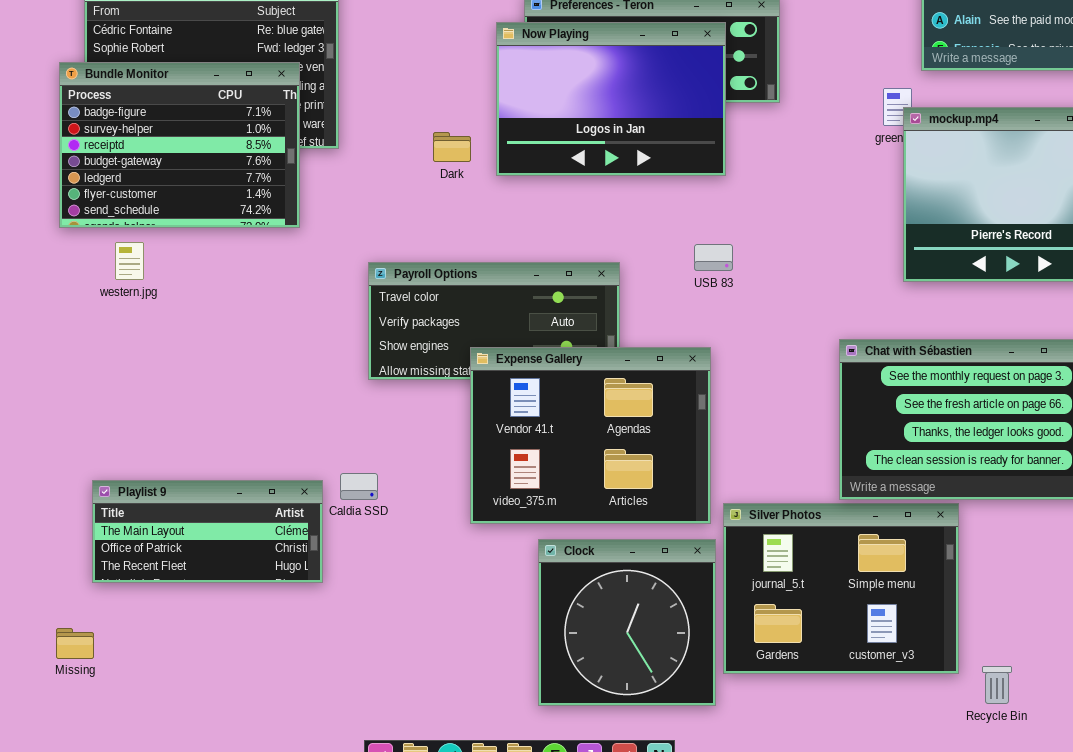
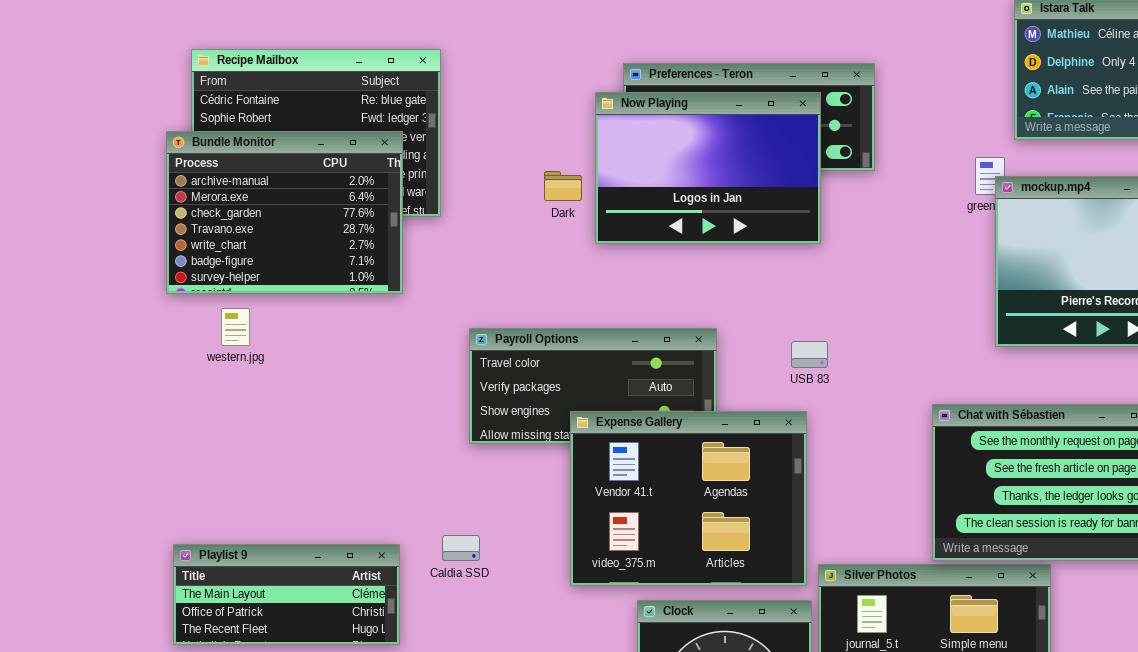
Bundle Monitor: [59,62,300,228] -> [166,131,403,294], scrolled up 5 rows
Dark: [433,132,471,162] -> [544,171,582,201], moved
USB 83: [694,244,733,271] -> [791,341,828,368], moved
Playlist 9: [92,480,323,583] -> [173,544,400,645], moved

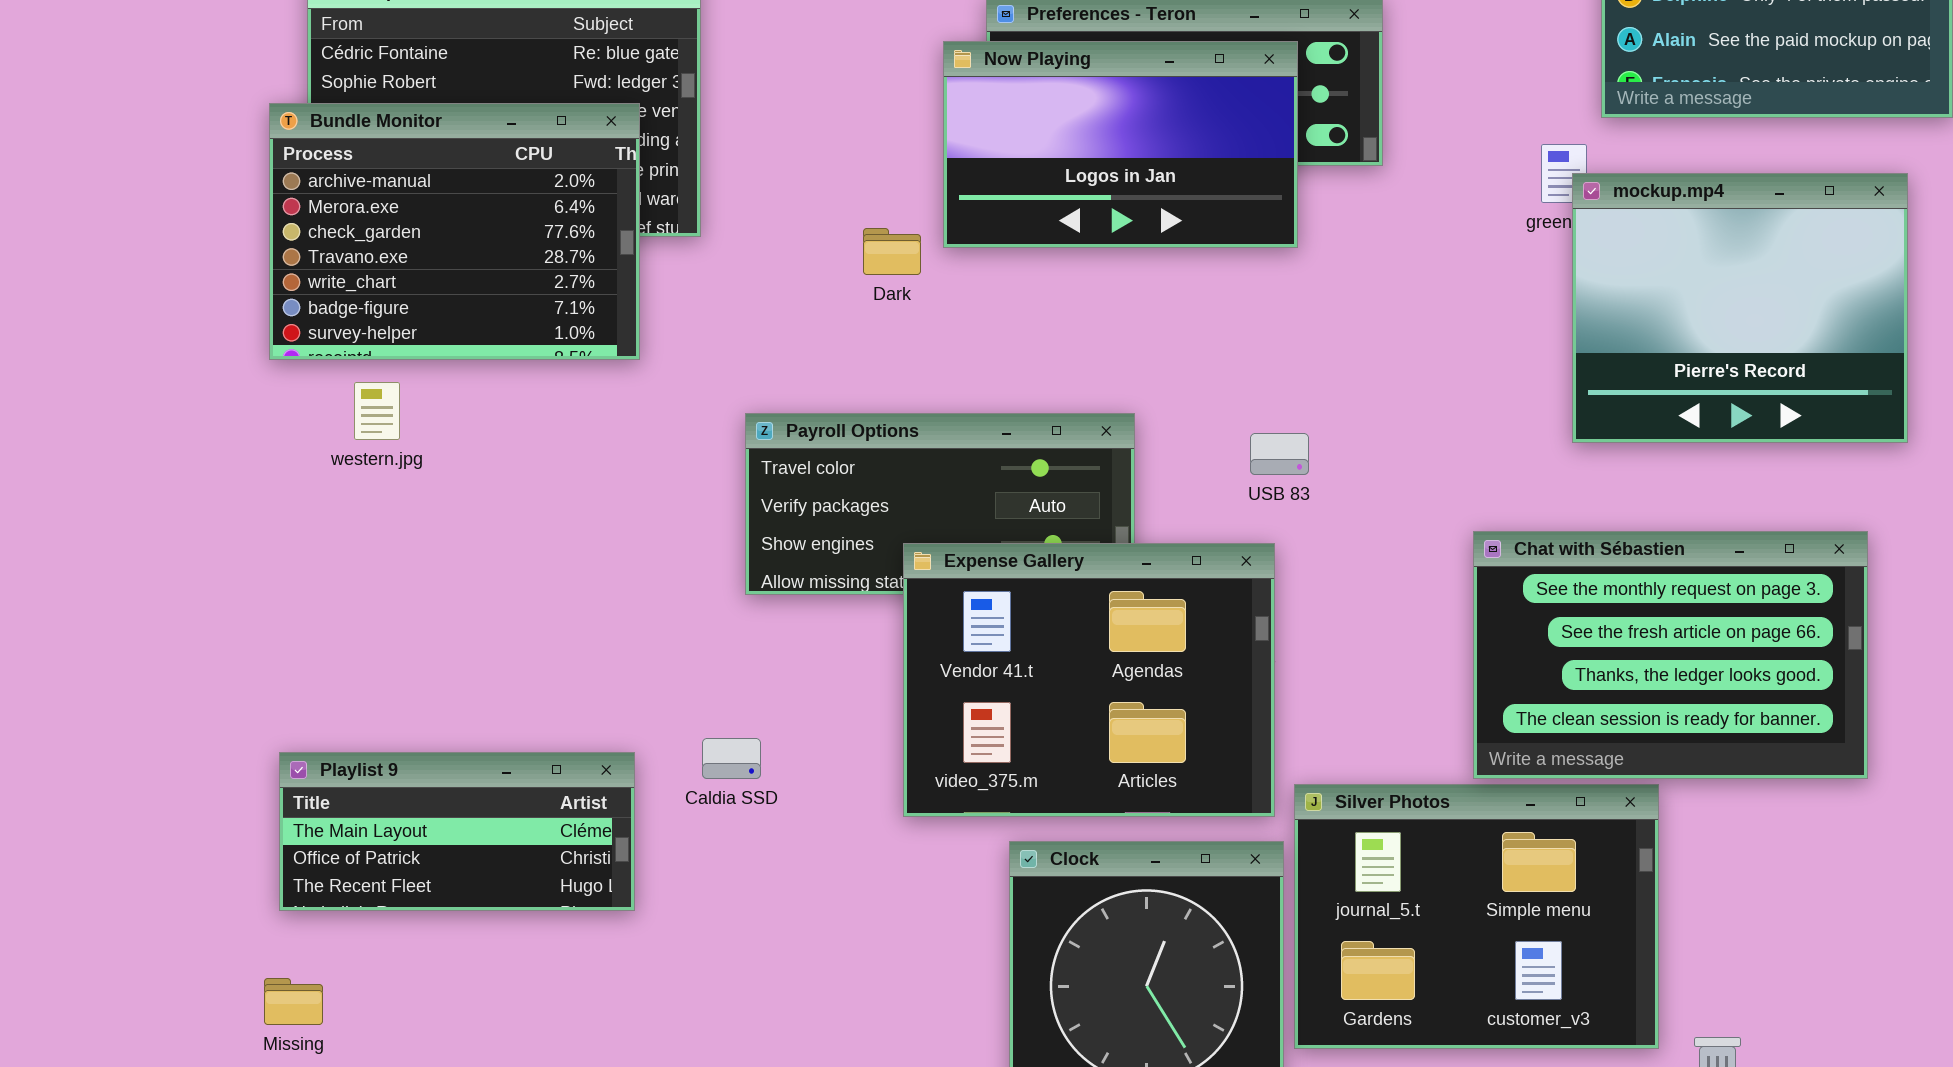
Now Playing: [595,92,821,244] -> [943,41,1298,248], resized
Dark: [544,171,582,201] -> [863,228,921,275], moved

